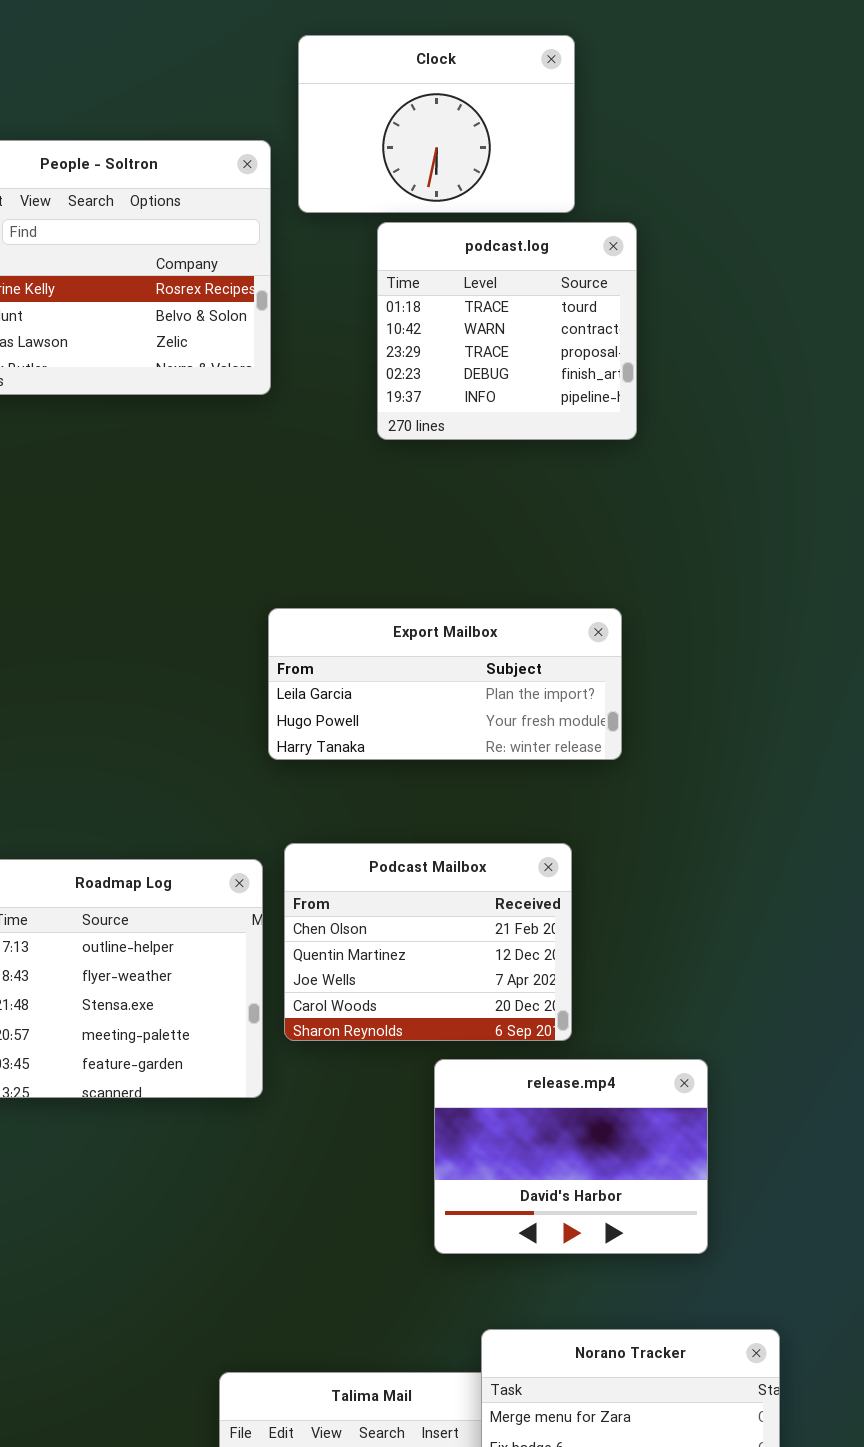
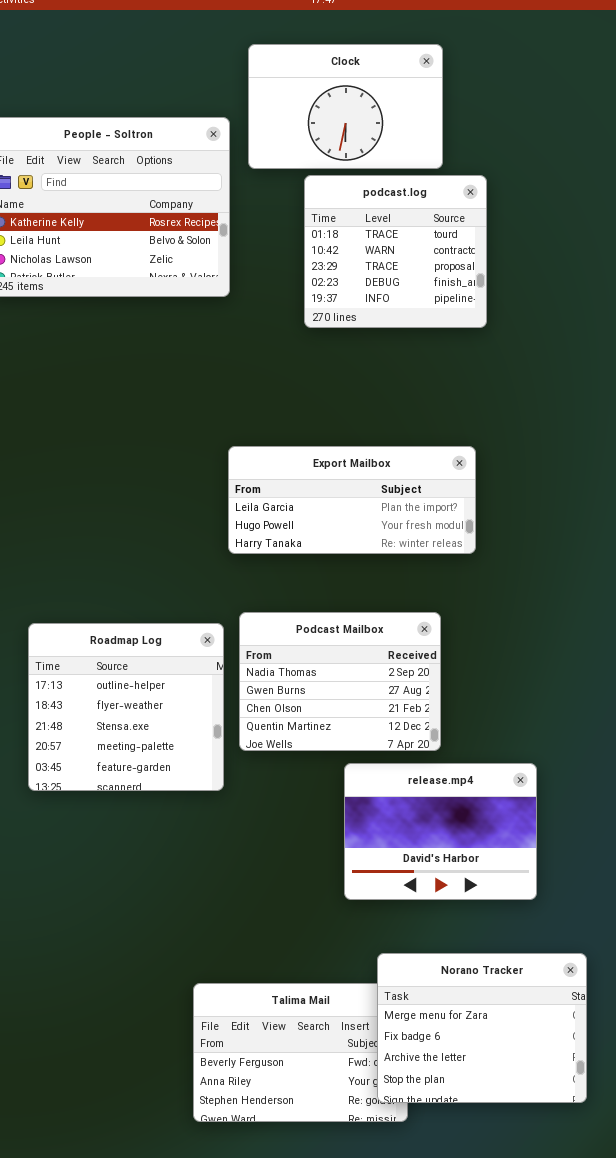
Podcast Mailbox: [284,843,572,1041] -> [239,612,441,751], scrolled up 2 rows

